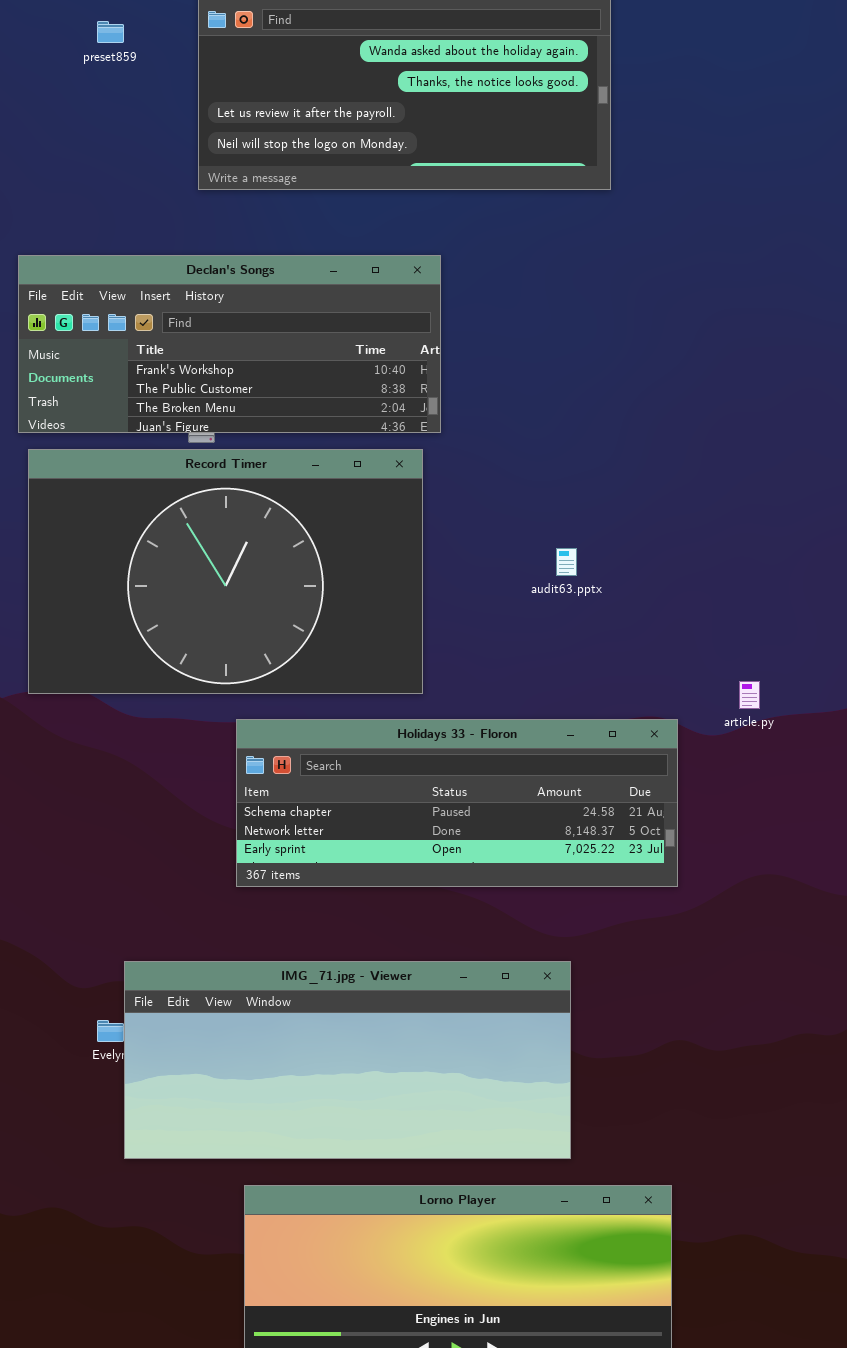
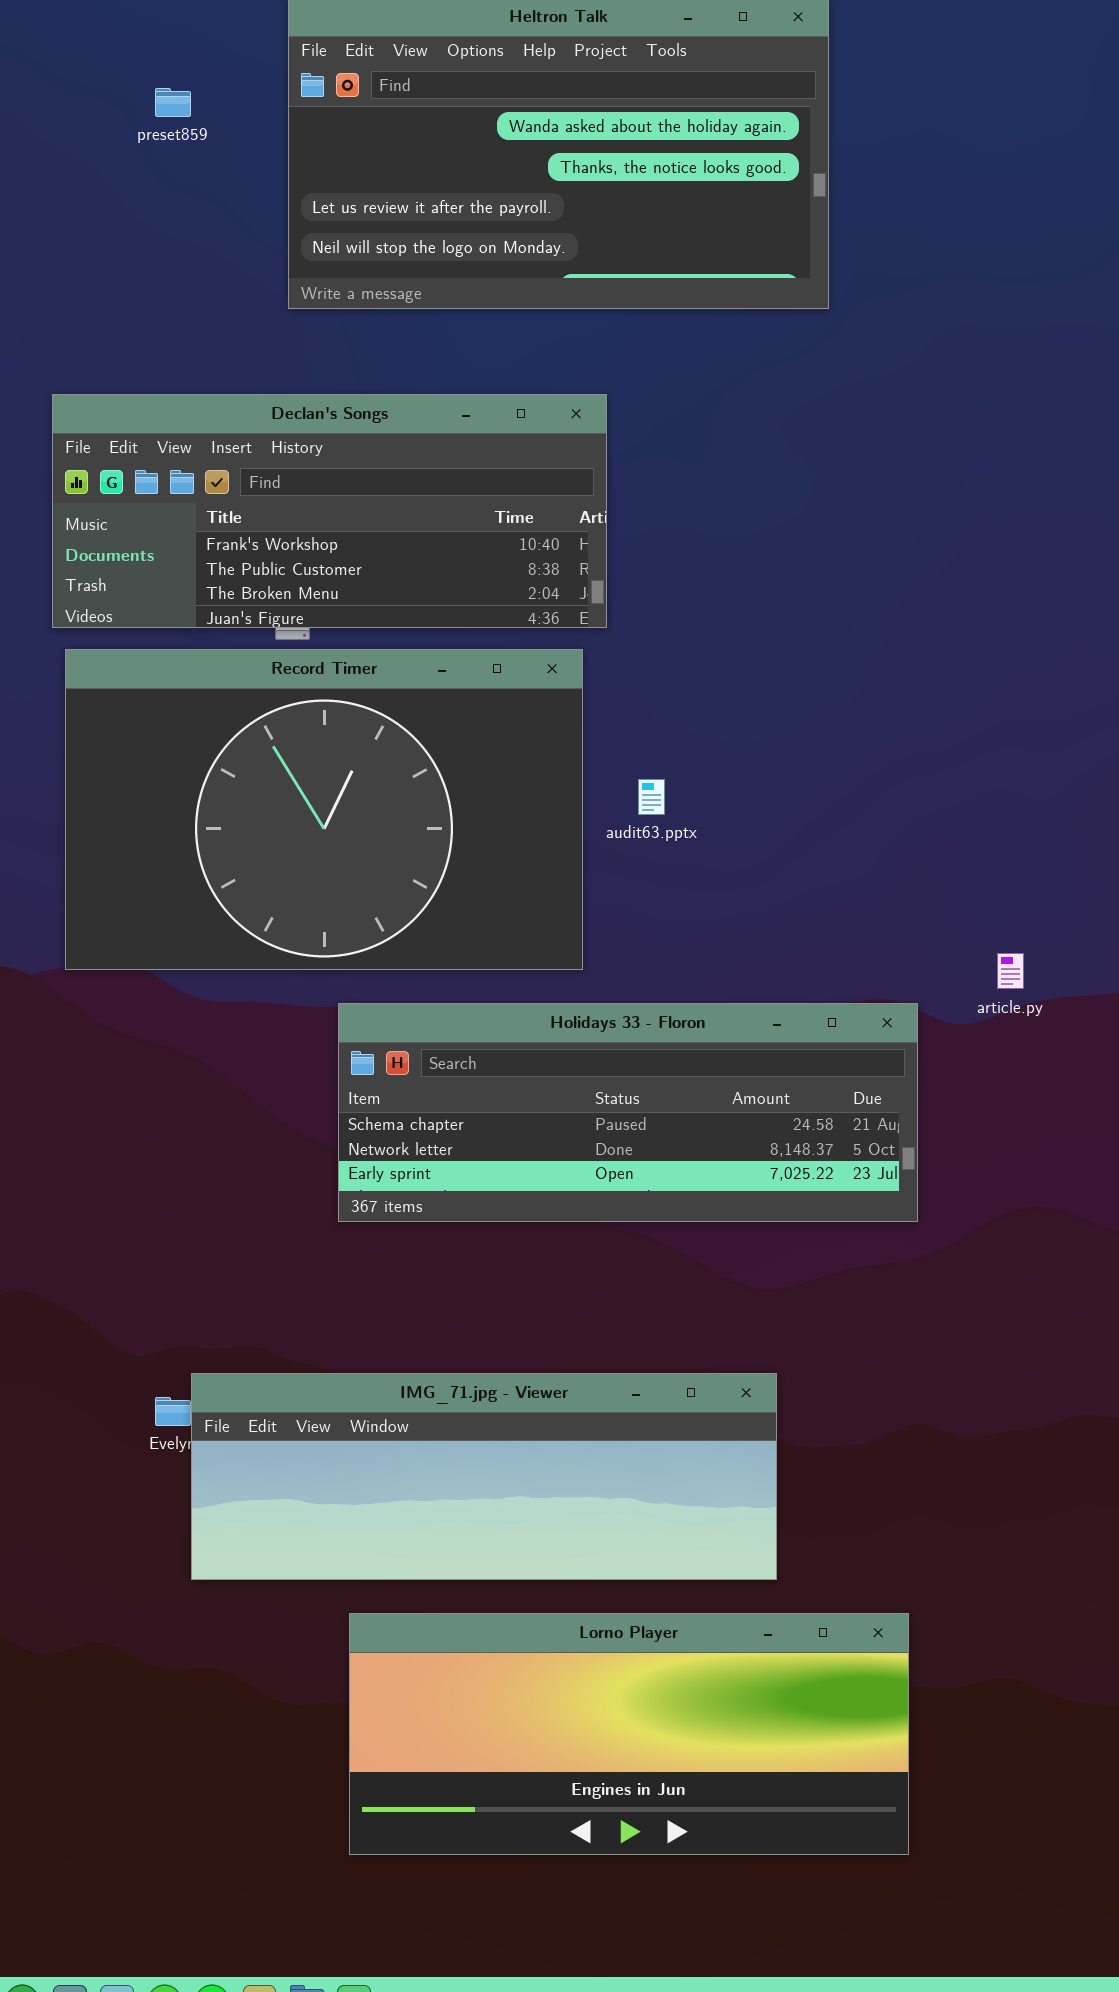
audit63.pptx: [556,548,577,576] -> [638,779,665,815], moved
IMG_71.jpg - Viewer: [124,961,571,1159] -> [191,1373,777,1580], resized

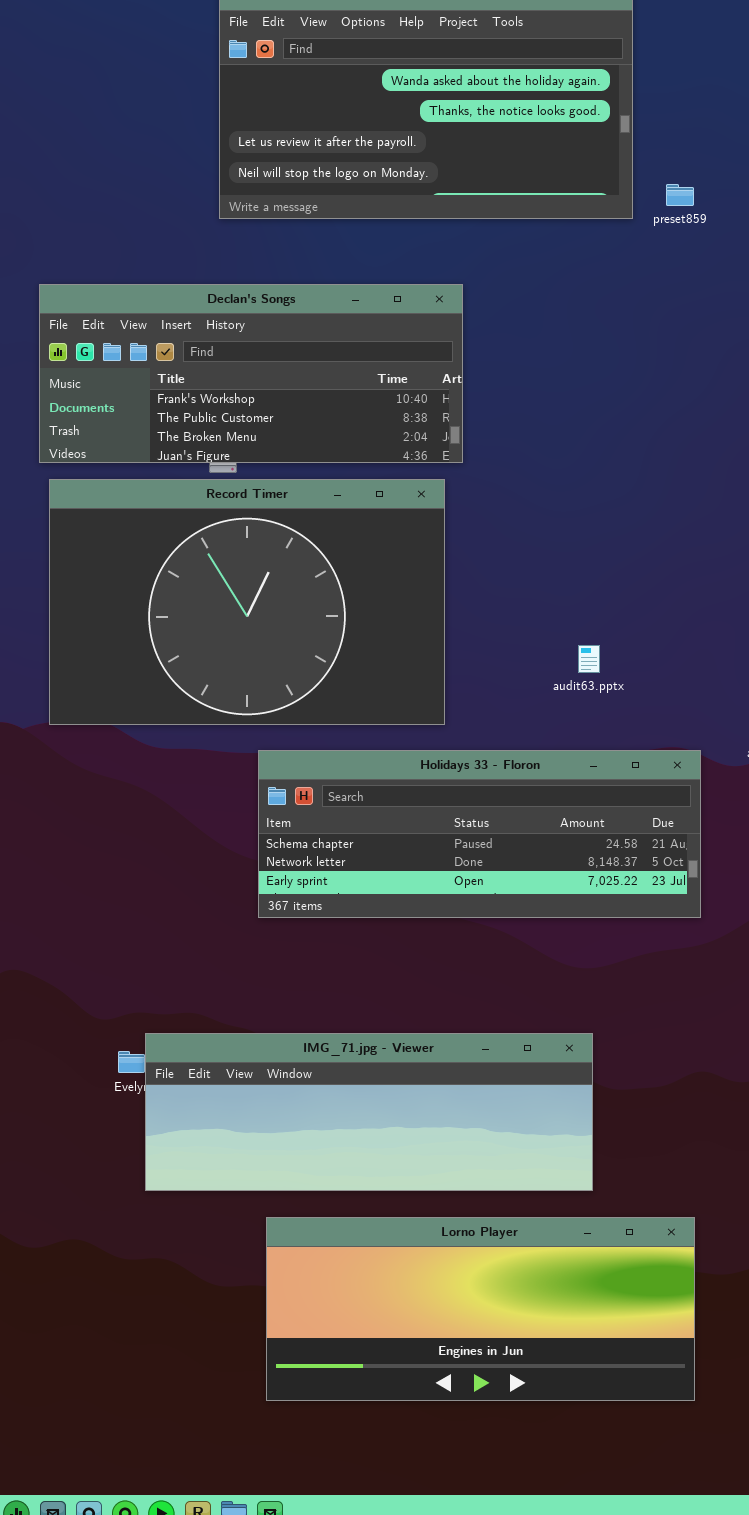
preset859: [155,88,191,117] -> [666,184,694,206], moved
audit63.pptx: [638,779,665,815] -> [578,645,600,673], moved

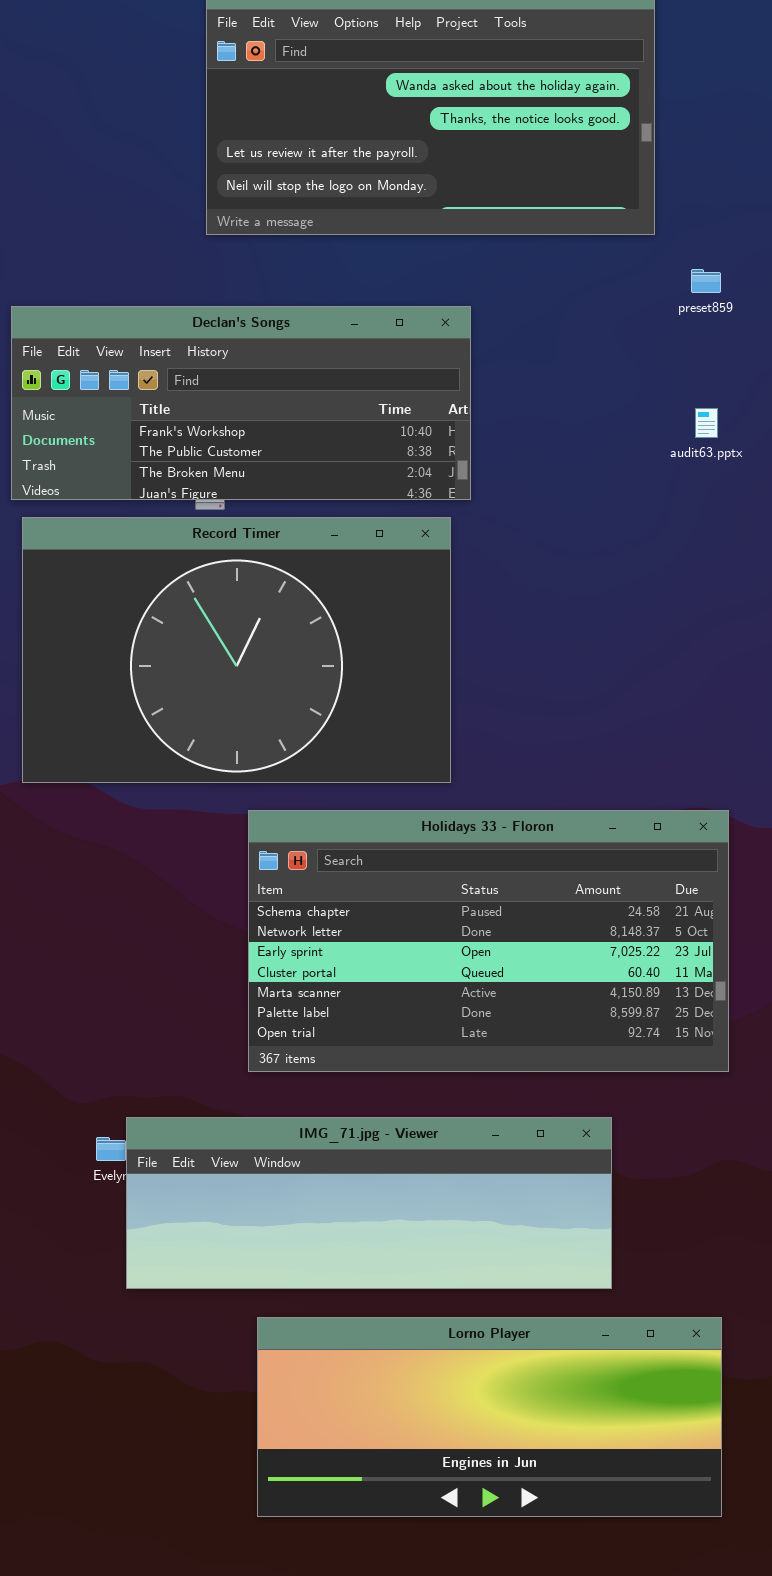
preset859: [666,184,694,206] -> [691,269,721,293], moved
audit63.pptx: [578,645,600,673] -> [695,408,718,438], moved
Holidays 33 - Floron: [258,750,701,918] -> [248,810,729,1072], resized

